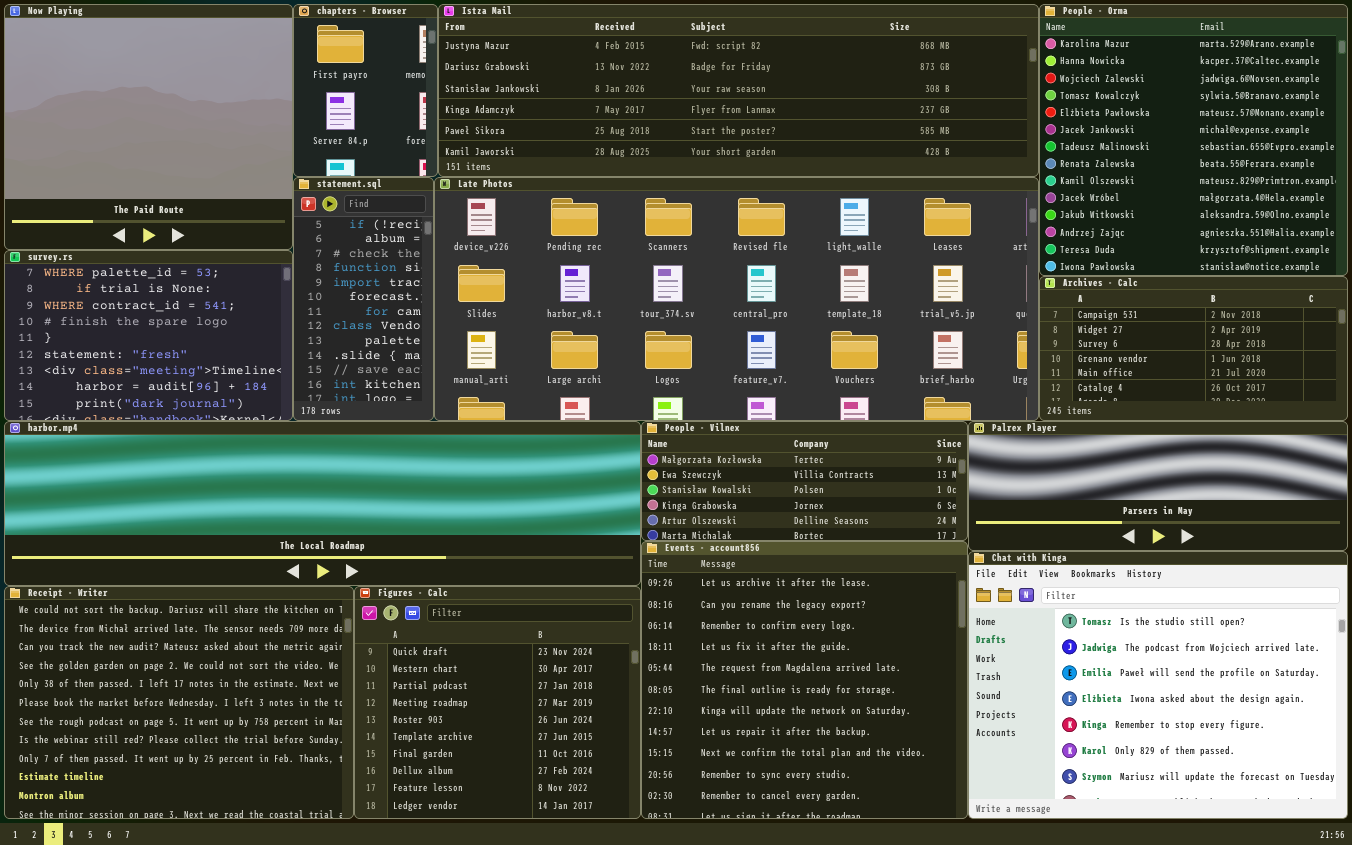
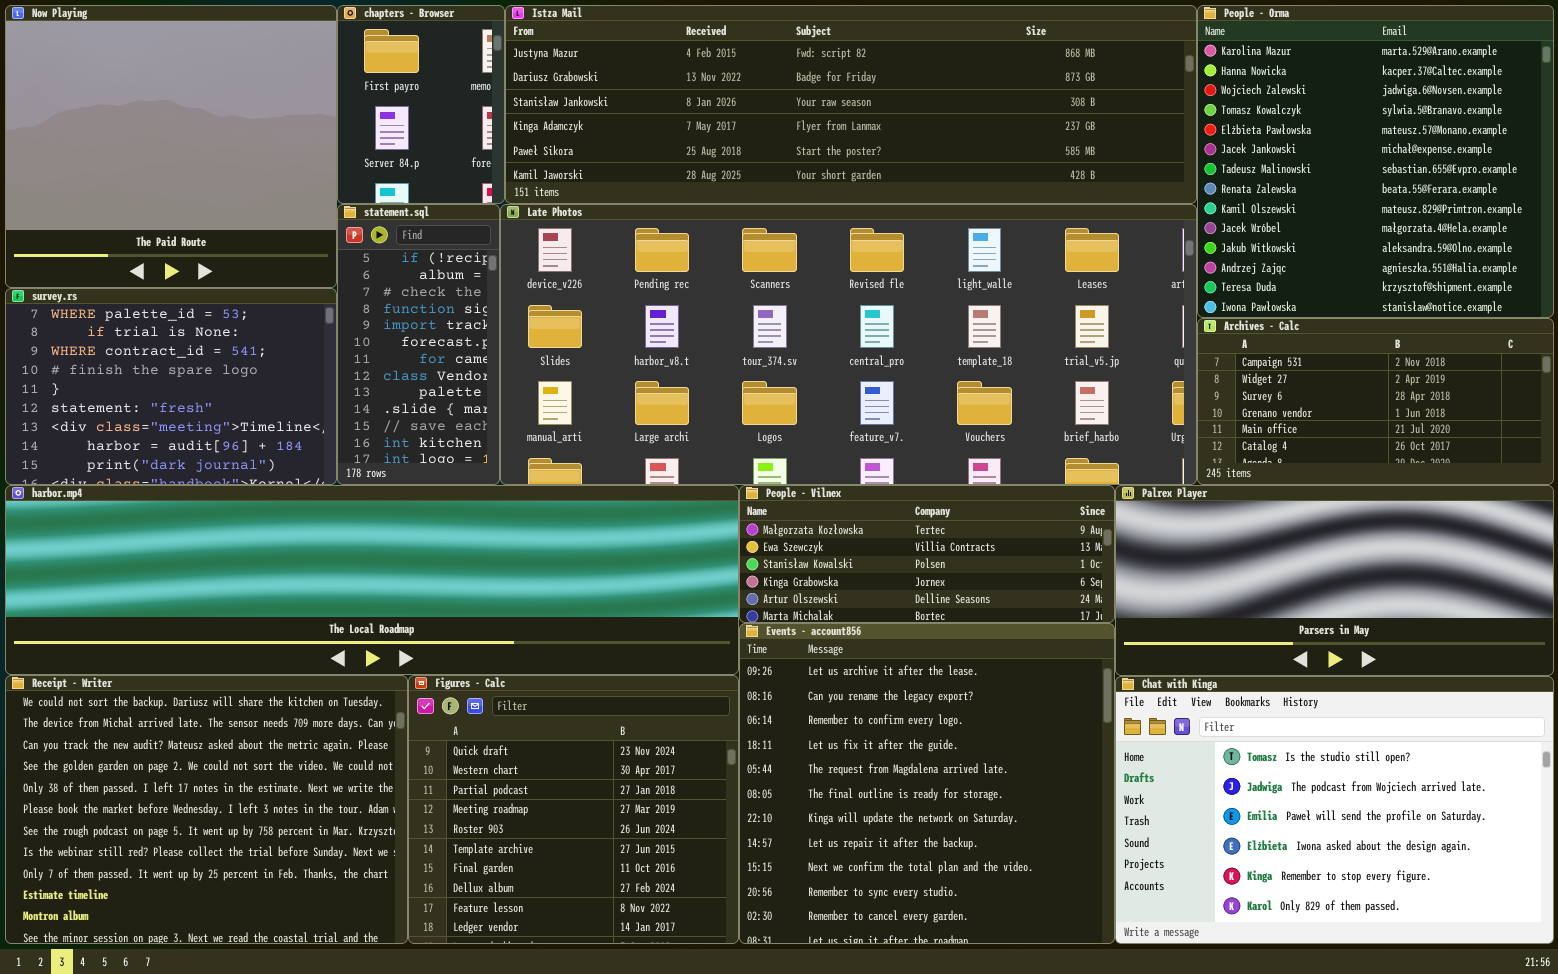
Palrex Player: [968,421,1348,551] -> [1115,485,1554,676], resized
Chat with Kinga: [968,551,1348,819] -> [1115,676,1554,944], resized

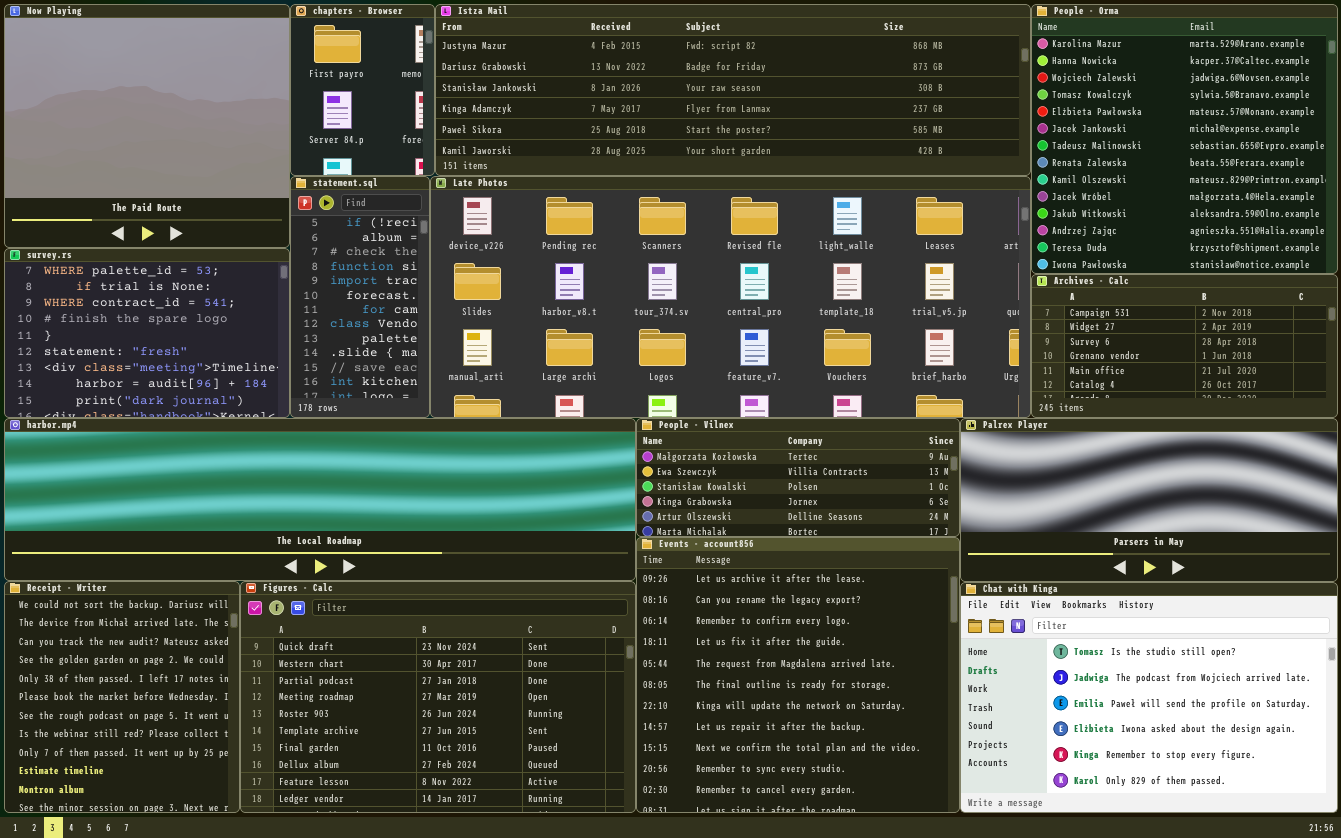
Receipt - Writer: [5,675,408,944] -> [4,581,240,813], resized
Figures - Calc: [408,675,739,944] -> [240,581,636,813], resized

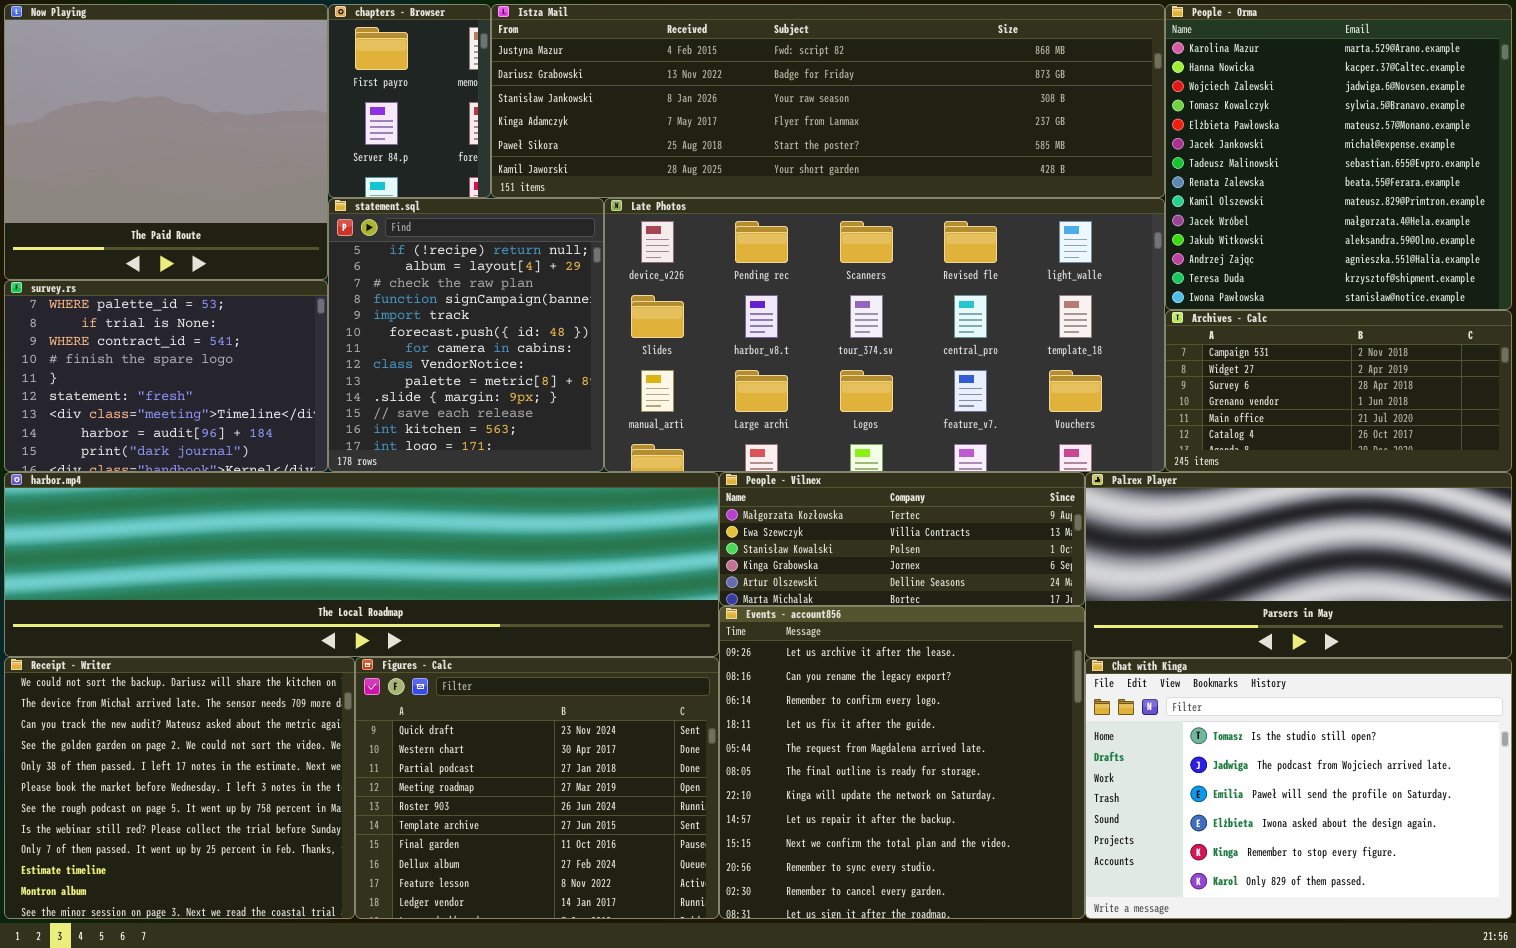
statement.sql: [290,176,430,418] -> [328,198,604,472], resized
Late Photos: [430,176,1031,418] -> [604,198,1165,472], resized
Receipt - Writer: [4,581,240,813] -> [4,657,355,919], resized
Figures - Calc: [240,581,636,813] -> [355,657,719,919], resized

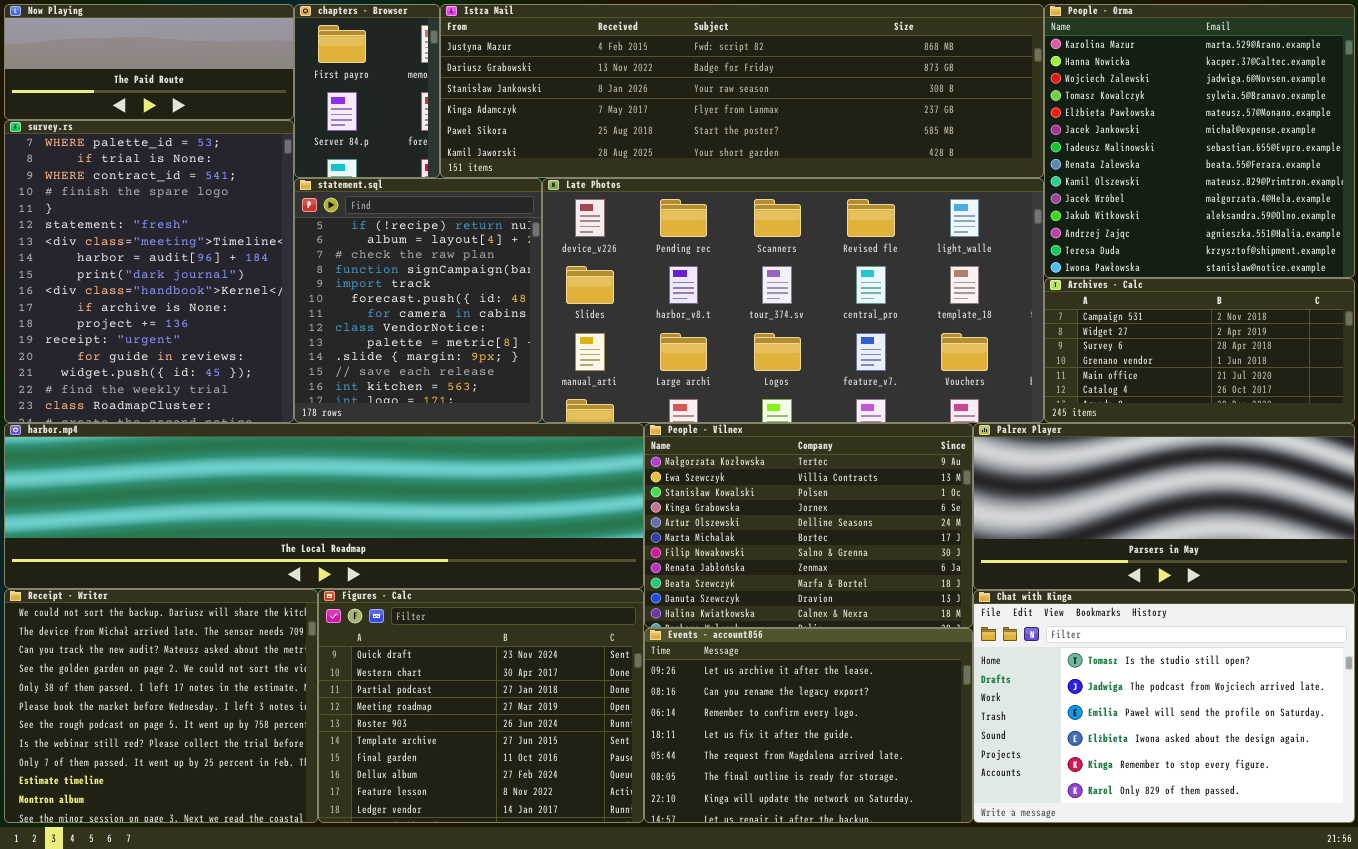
Now Playing: [4,4,328,280] -> [4,4,294,120], resized
survey.rs: [4,280,328,472] -> [4,120,294,423], resized
People - Vilnex: [719,472,1085,606] -> [644,423,973,628], resized
Events - account856: [719,606,1085,919] -> [644,628,973,823], resized

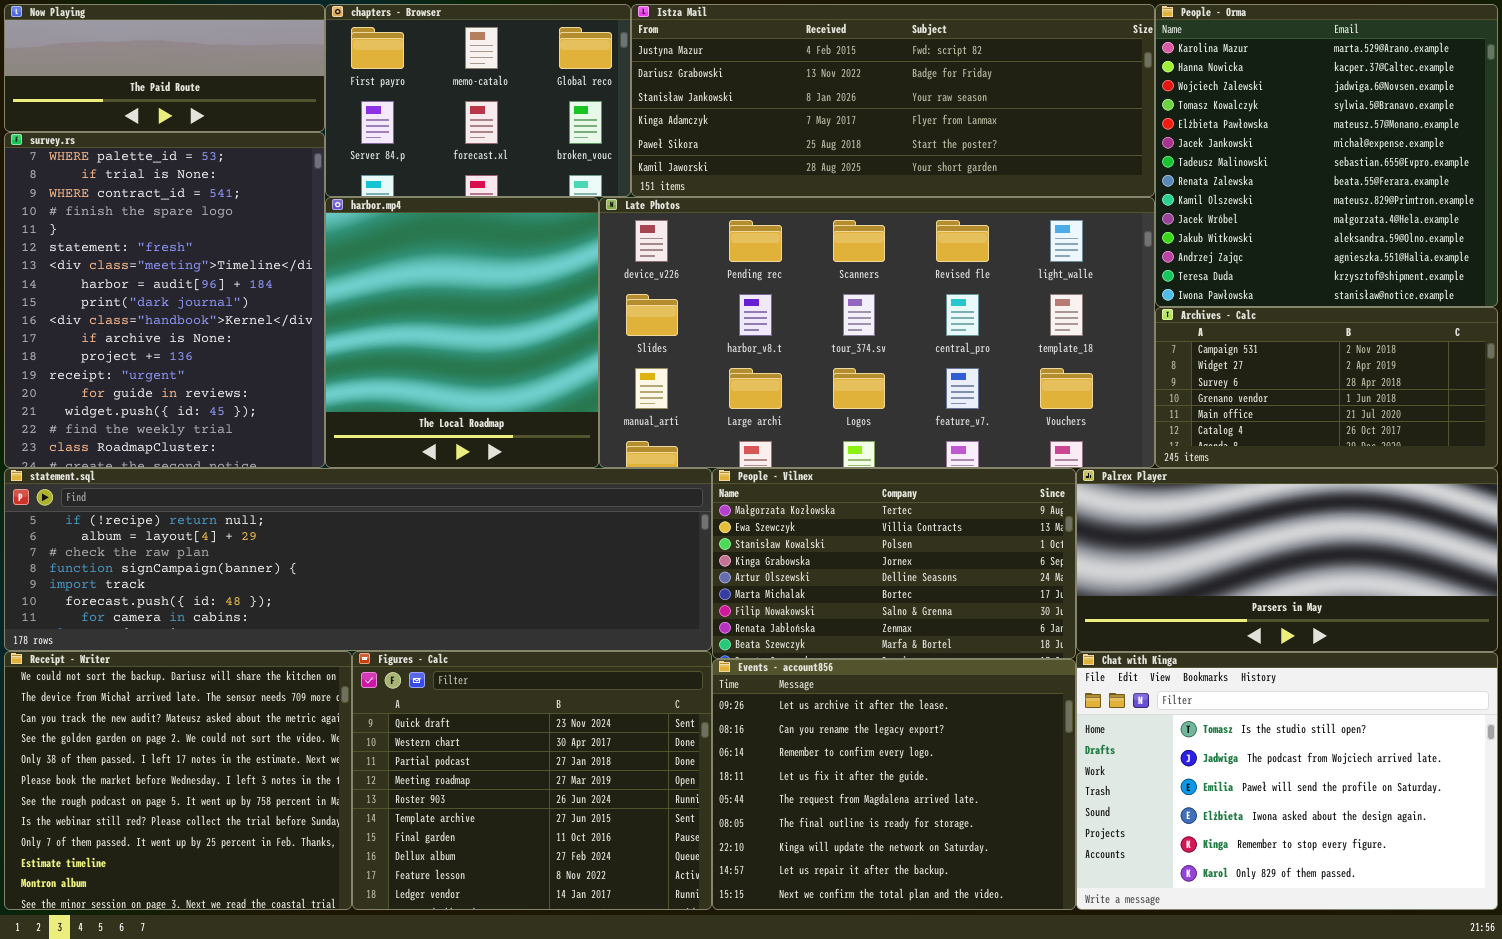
chapters - Browser: [294,4,440,178] -> [325,4,631,197], resized
Istza Mail: [440,4,1044,178] -> [631,4,1155,197], resized
statement.sql: [294,178,542,423] -> [4,468,712,651], moved, resized
harbor.mp4: [4,423,644,589] -> [325,197,599,468], moved, resized
People - Vilnex: [644,423,973,628] -> [712,468,1076,659], resized
Events - account856: [644,628,973,823] -> [712,659,1076,910], resized

